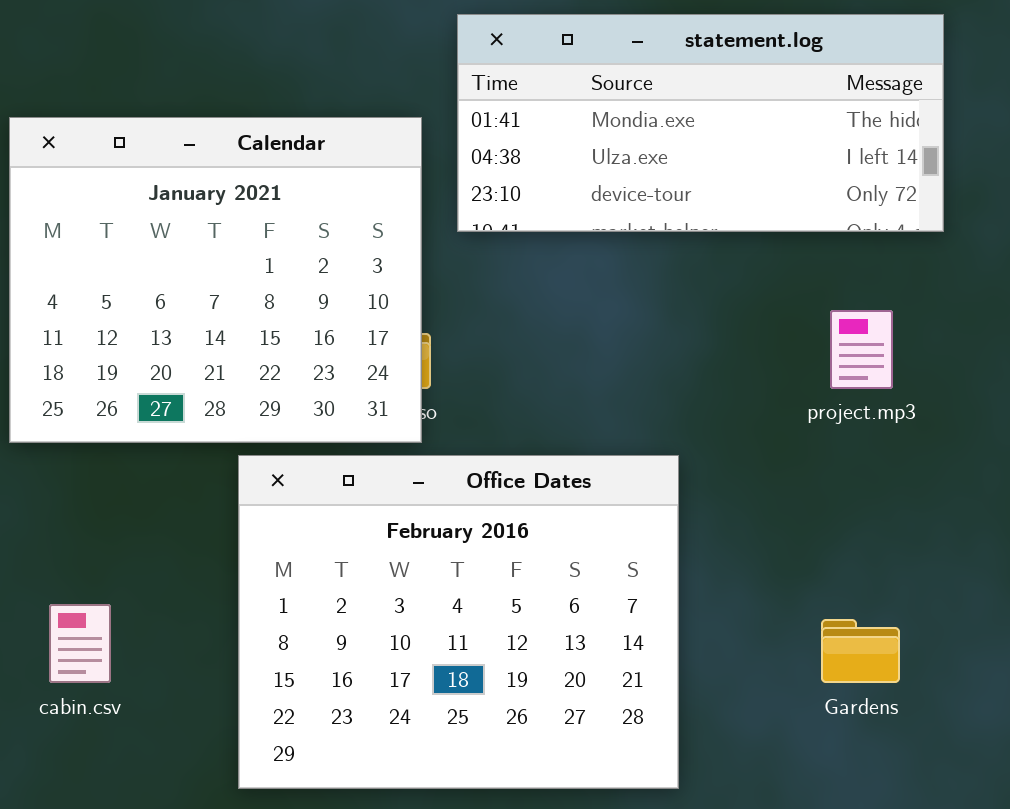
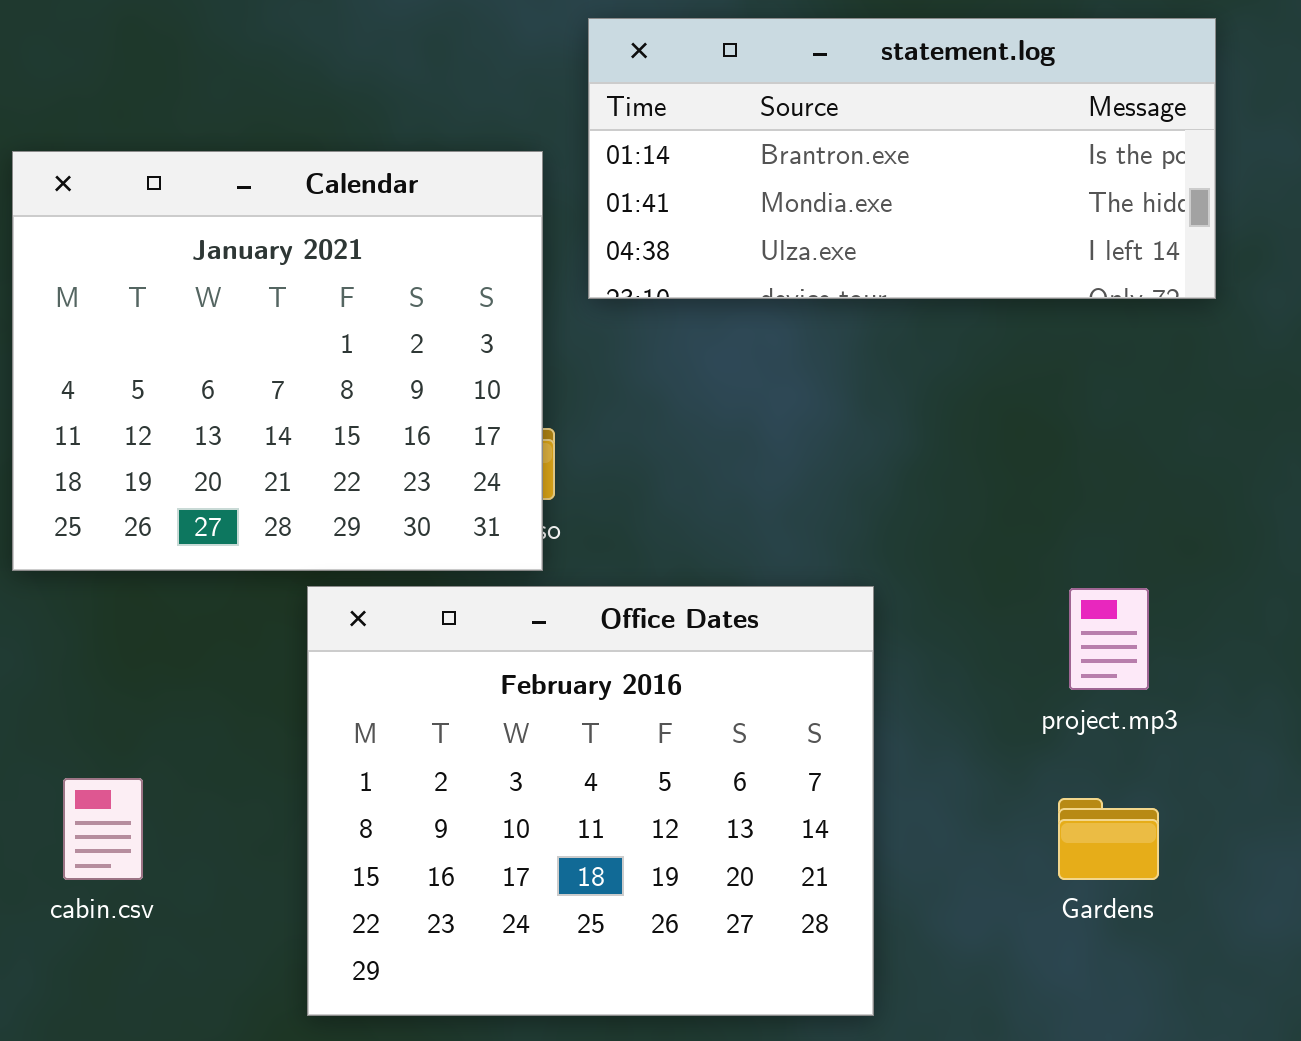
statement.log: [457,14,944,232] -> [588,18,1216,299], scrolled up 1 row
project.mp3: [830,310,893,389] -> [1069,588,1149,690], moved

